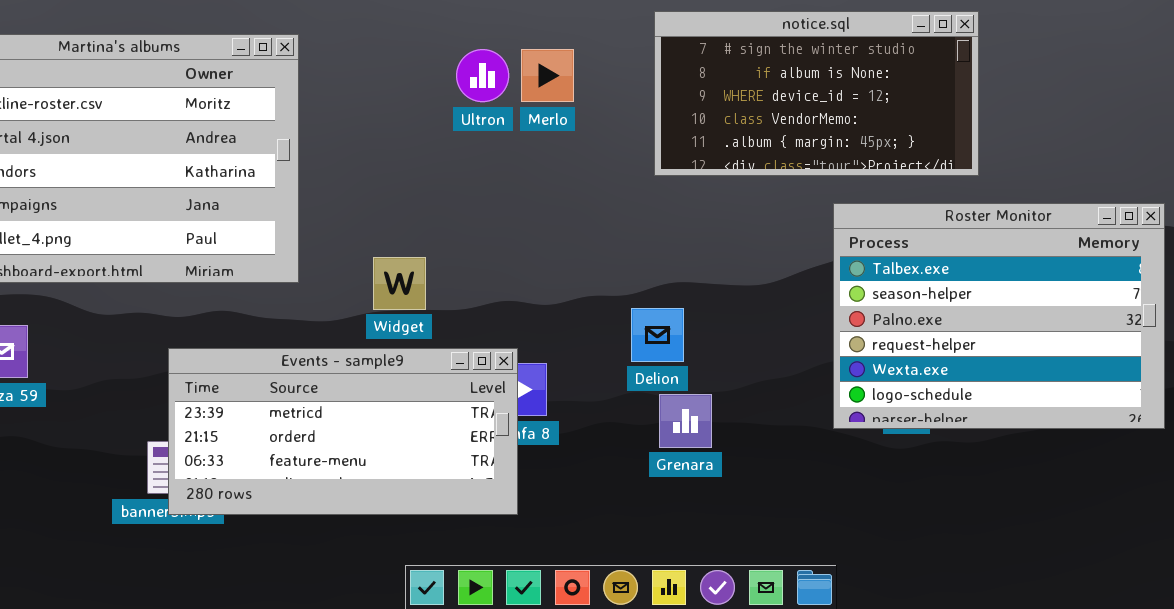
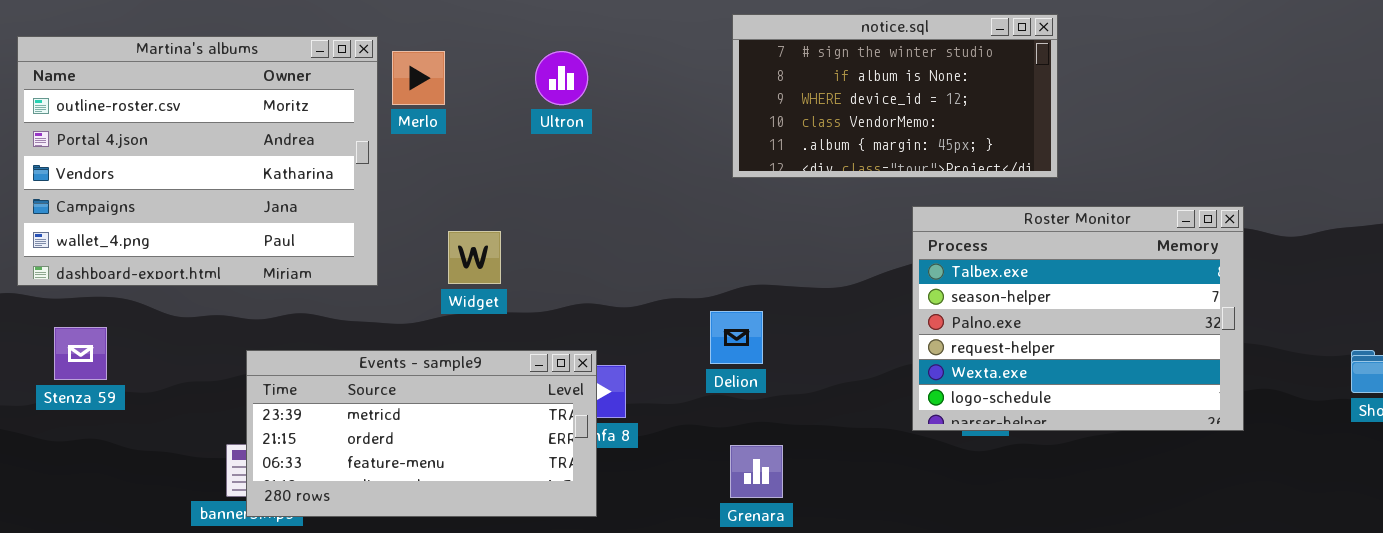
Merlo: [521,49,574,102] -> [392,51,445,105], moved
Widget: [373,257,426,310] -> [448,231,501,284], moved
Grenara: [659,394,712,448] -> [730,445,783,498], moved

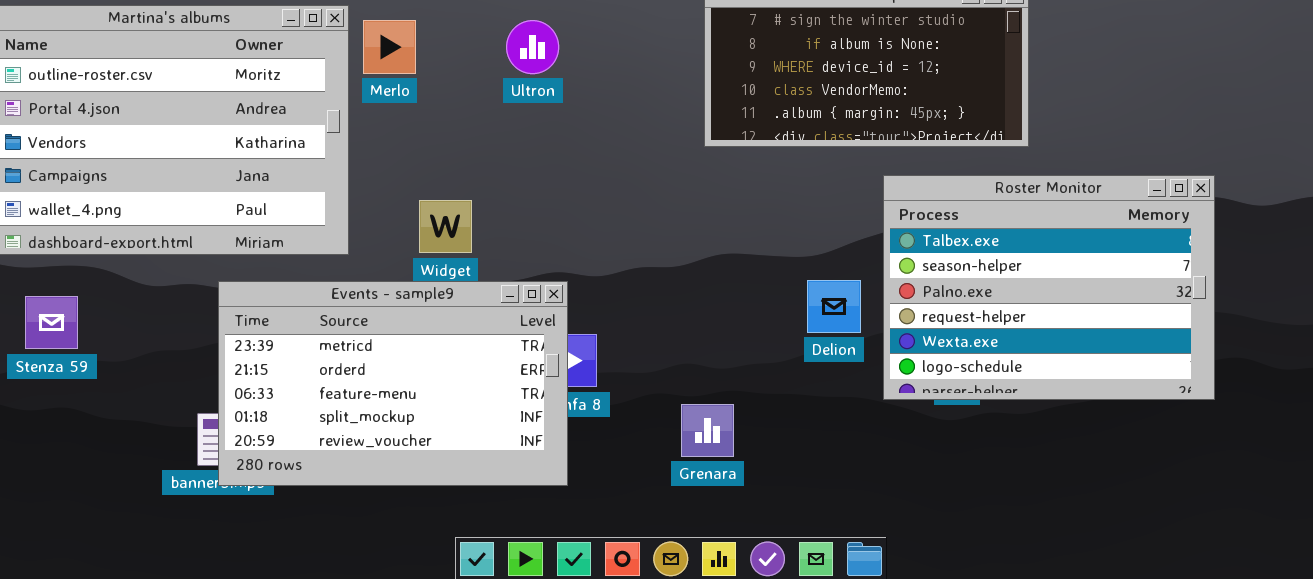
Delion: [710,311,763,364] -> [807,280,861,333], moved
Events - sample9: [246,350,597,517] -> [218,281,568,486], resized
Grenara: [730,445,783,498] -> [681,404,734,457], moved

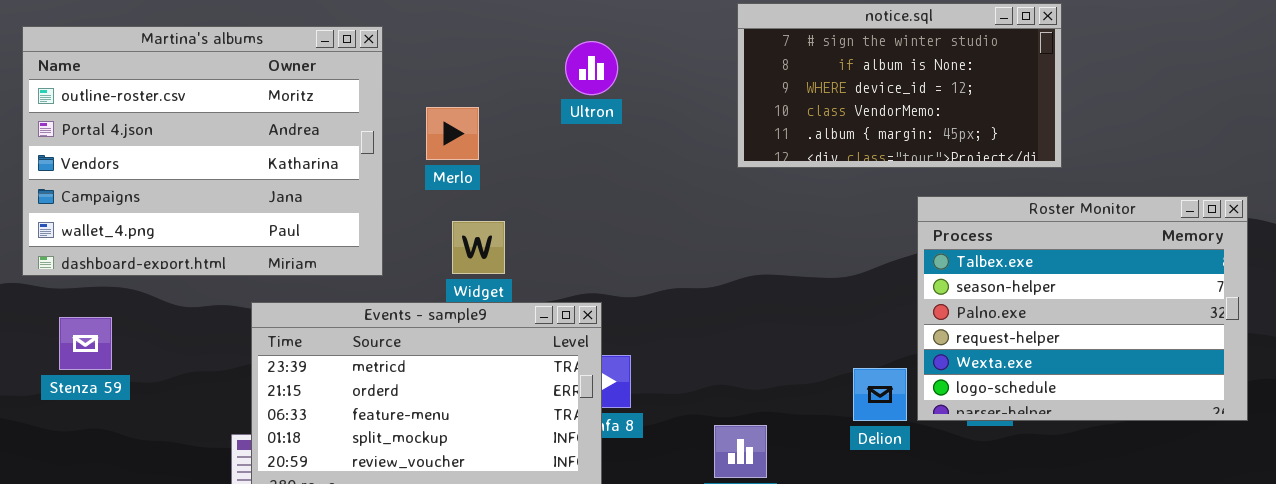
Merlo: [363,20,416,74] -> [426,107,479,160], moved
Ultron: [506,20,559,74] -> [565,41,618,95], moved
Delion: [807,280,861,333] -> [853,368,907,421], moved

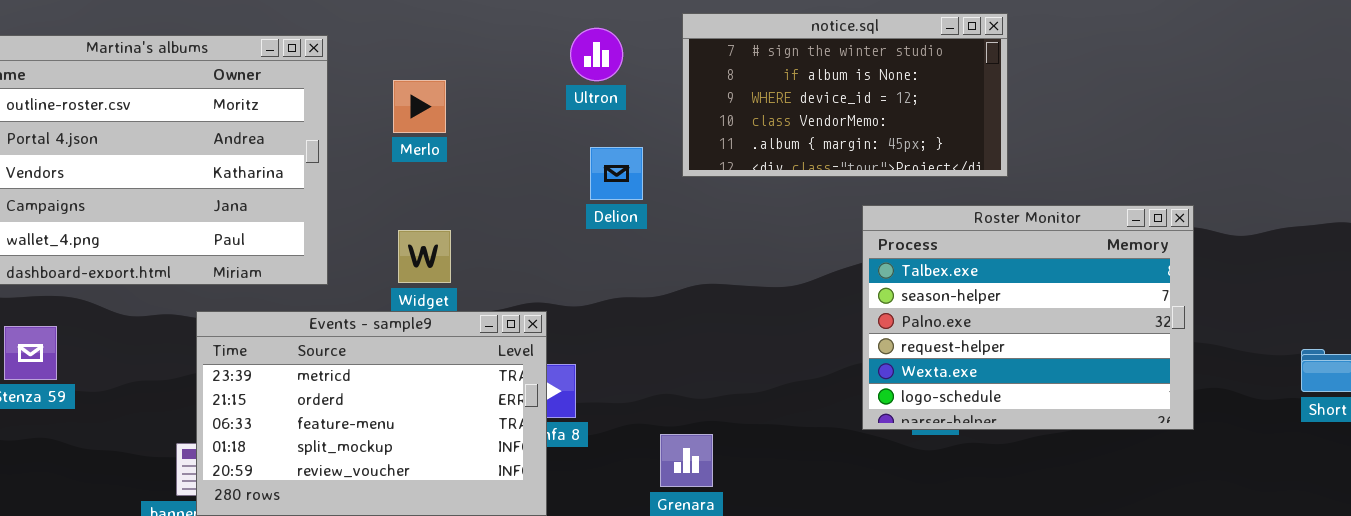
Ultron: [565,41,618,95] -> [570,28,623,81], moved
Merlo: [426,107,479,160] -> [393,80,446,133], moved
Delion: [853,368,907,421] -> [590,147,643,200], moved

